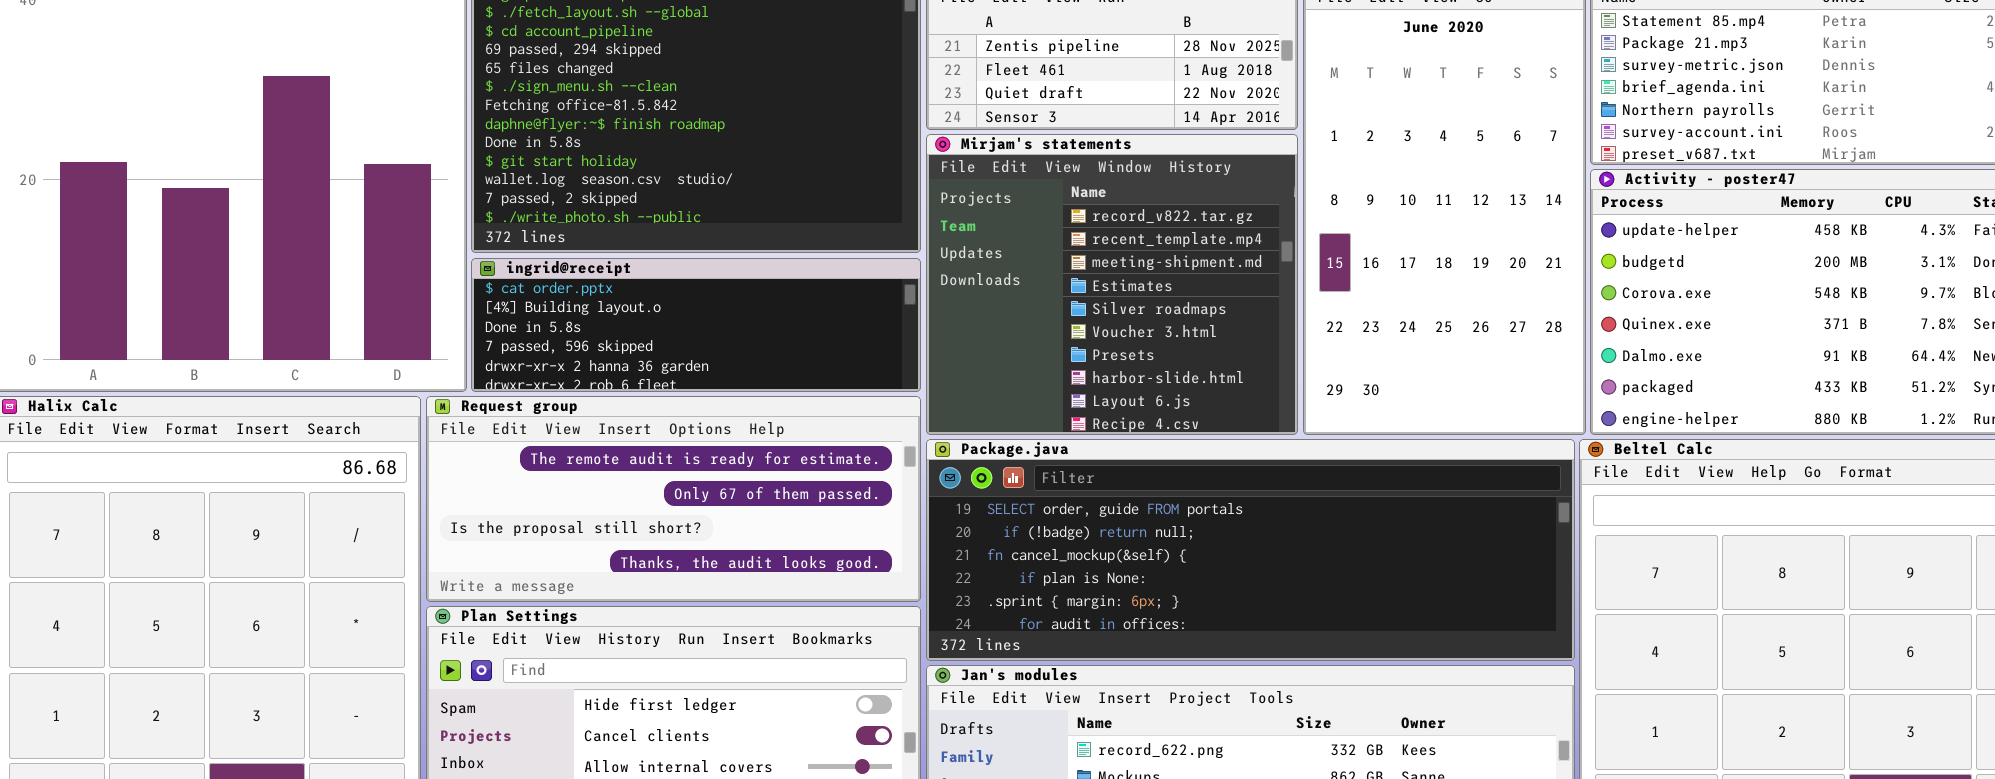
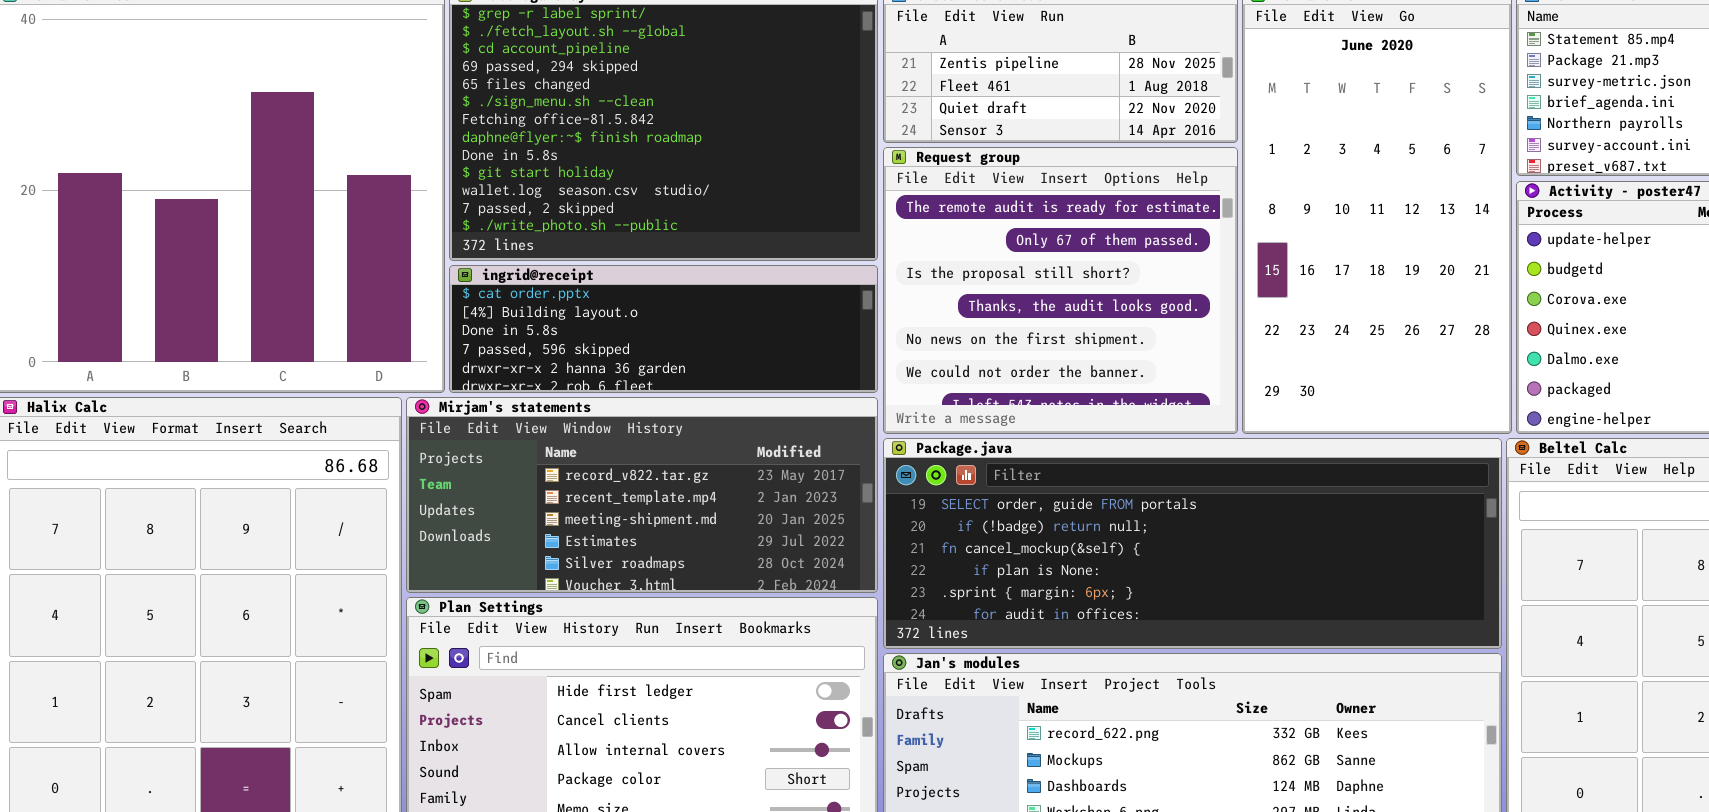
Mirjam's statements: [926,134,1298,435] -> [406,397,878,593], moved, resized
Request group: [426,396,921,602] -> [883,147,1238,434], moved, resized

